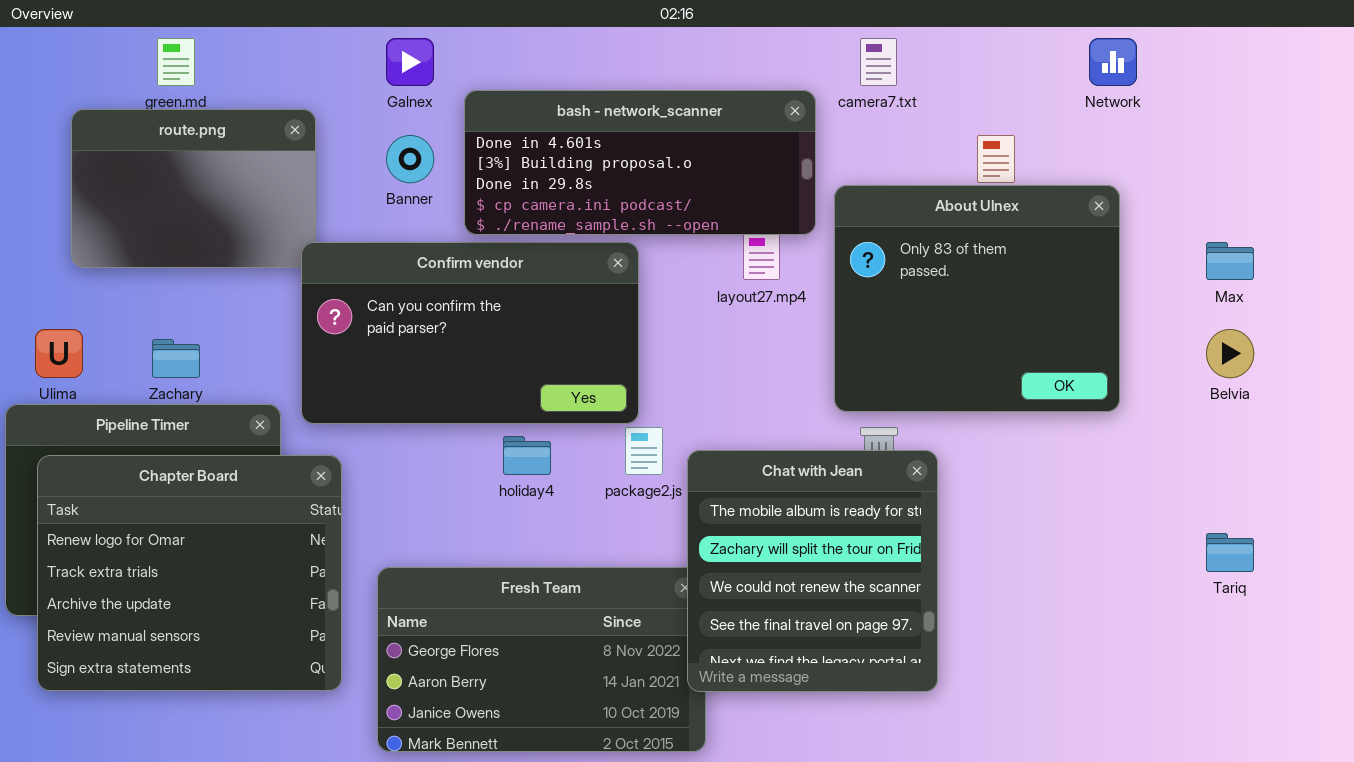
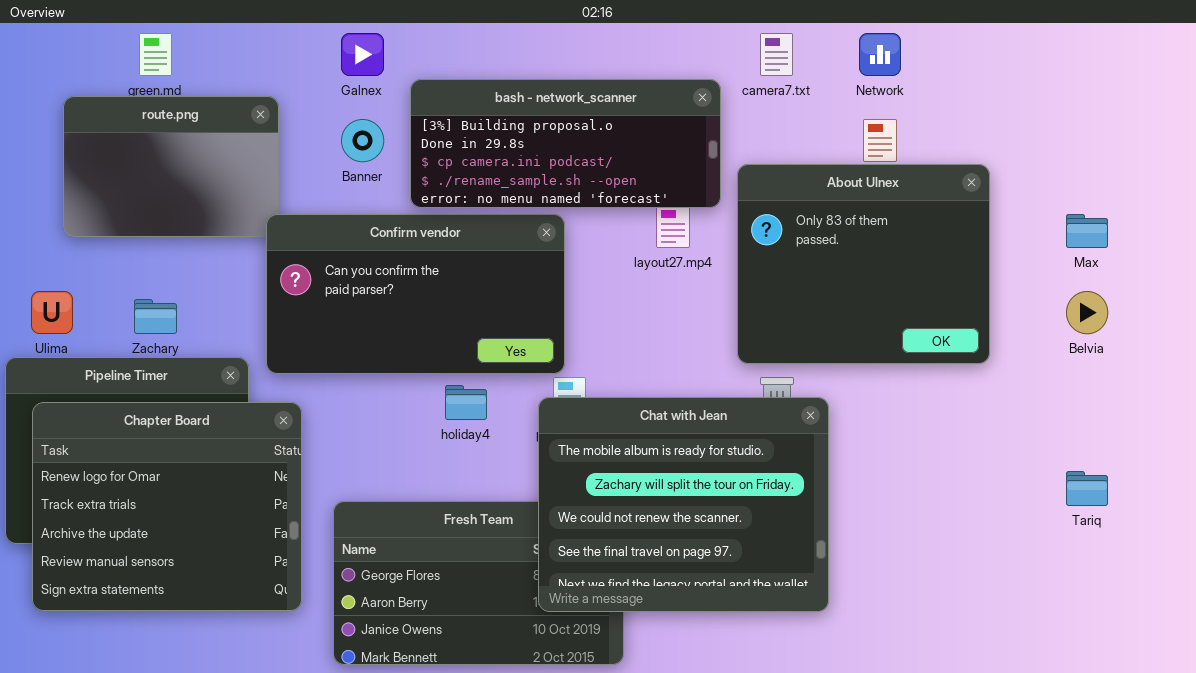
Network: [1089,38,1137,86] -> [859,33,901,76], moved
bash - network_scanner: [464,90,816,235] -> [410,79,721,208], scrolled down 1 row
Chat with Jean: [687,450,938,692] -> [538,397,829,612], resized

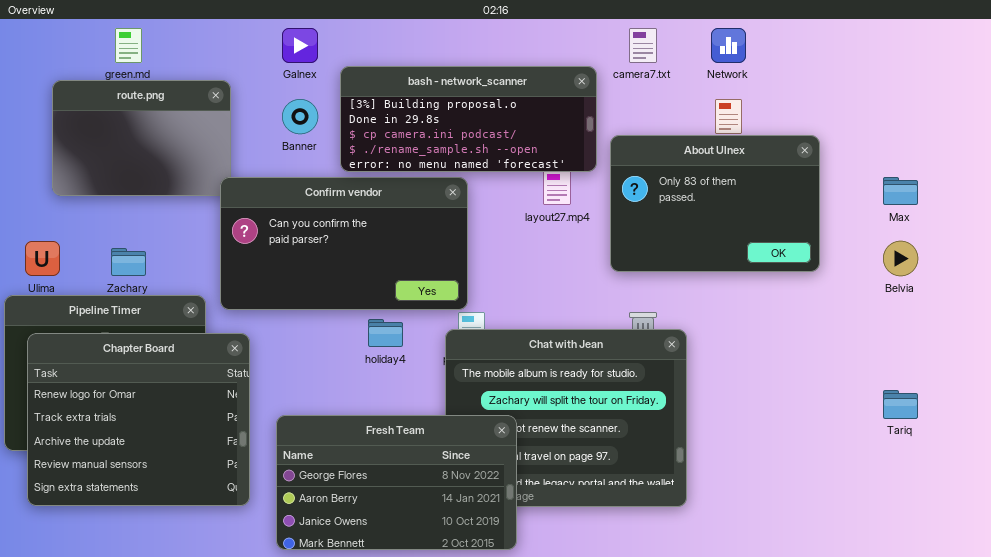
About Ulnex: [737,164,990,364] -> [610,135,820,272], resized
Fresh Team: [333,501,624,665] -> [276,415,517,550], raised

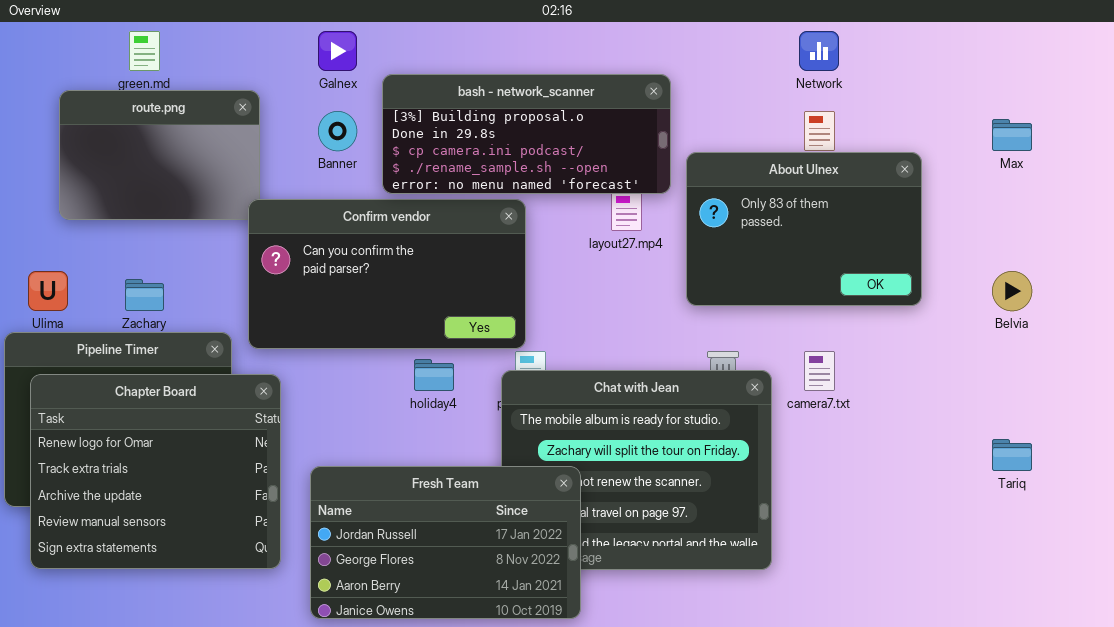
camera7.txt: [629,28,657,63] -> [804,351,835,391], moved
Max: [883,177,918,205] -> [992,119,1032,151], moved
Fresh Team: [276,415,517,550] -> [310,466,581,619], scrolled up 1 row

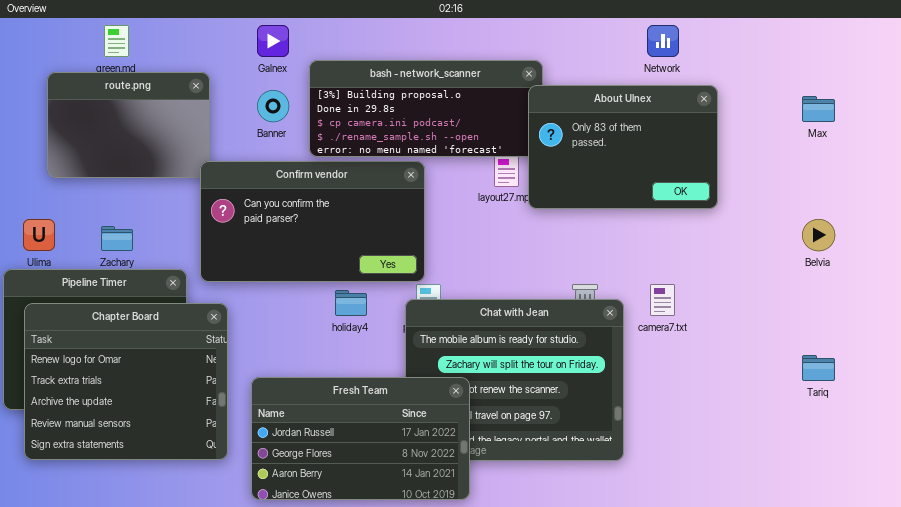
About Ulnex: [686,152,922,306] -> [528,85,718,209], moved

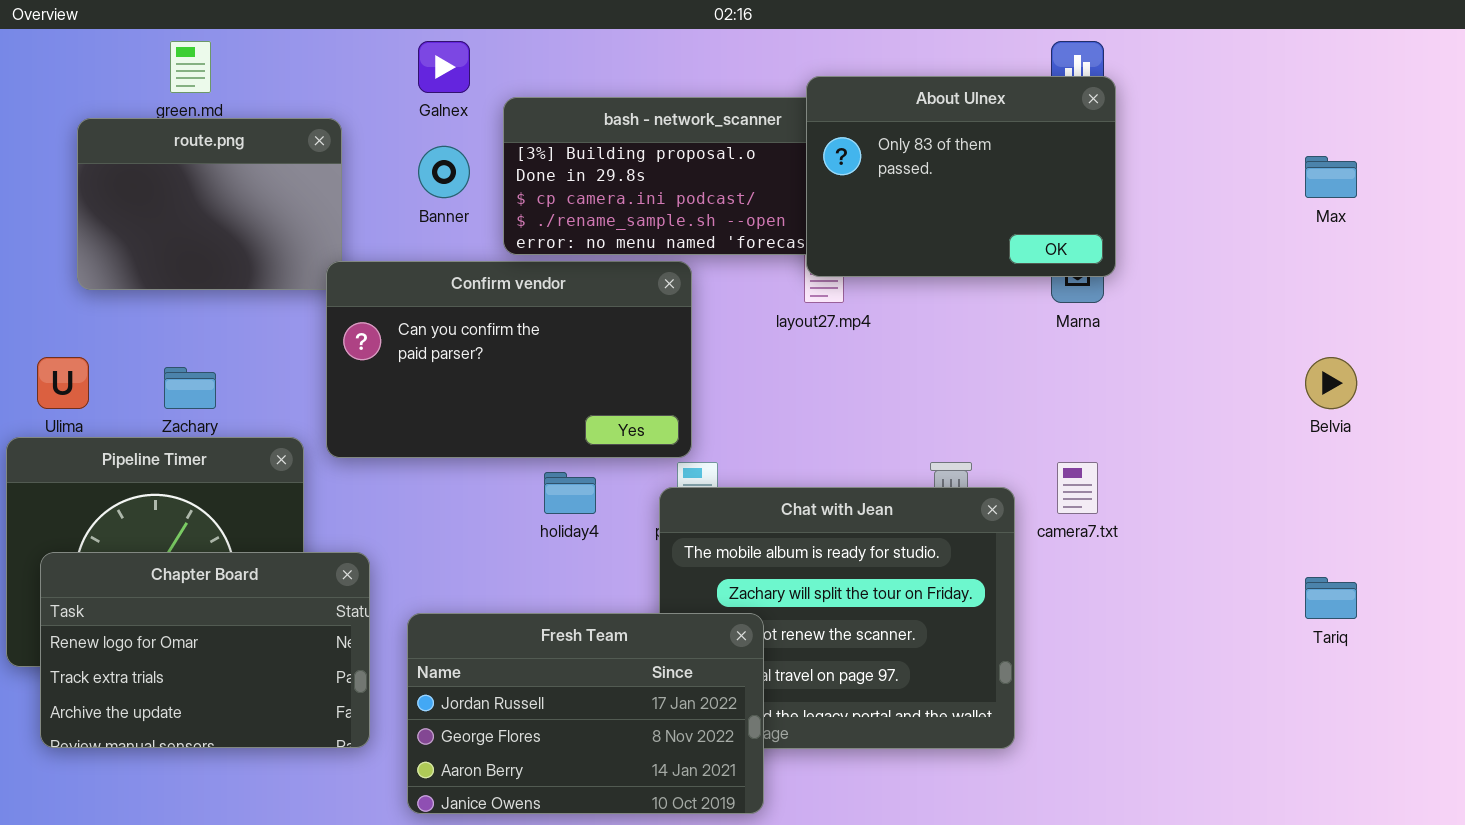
About Ulnex: [528,85,718,209] -> [806,76,1116,277], moved
Chapter Board: [24,303,228,460] -> [40,552,370,748], resized

